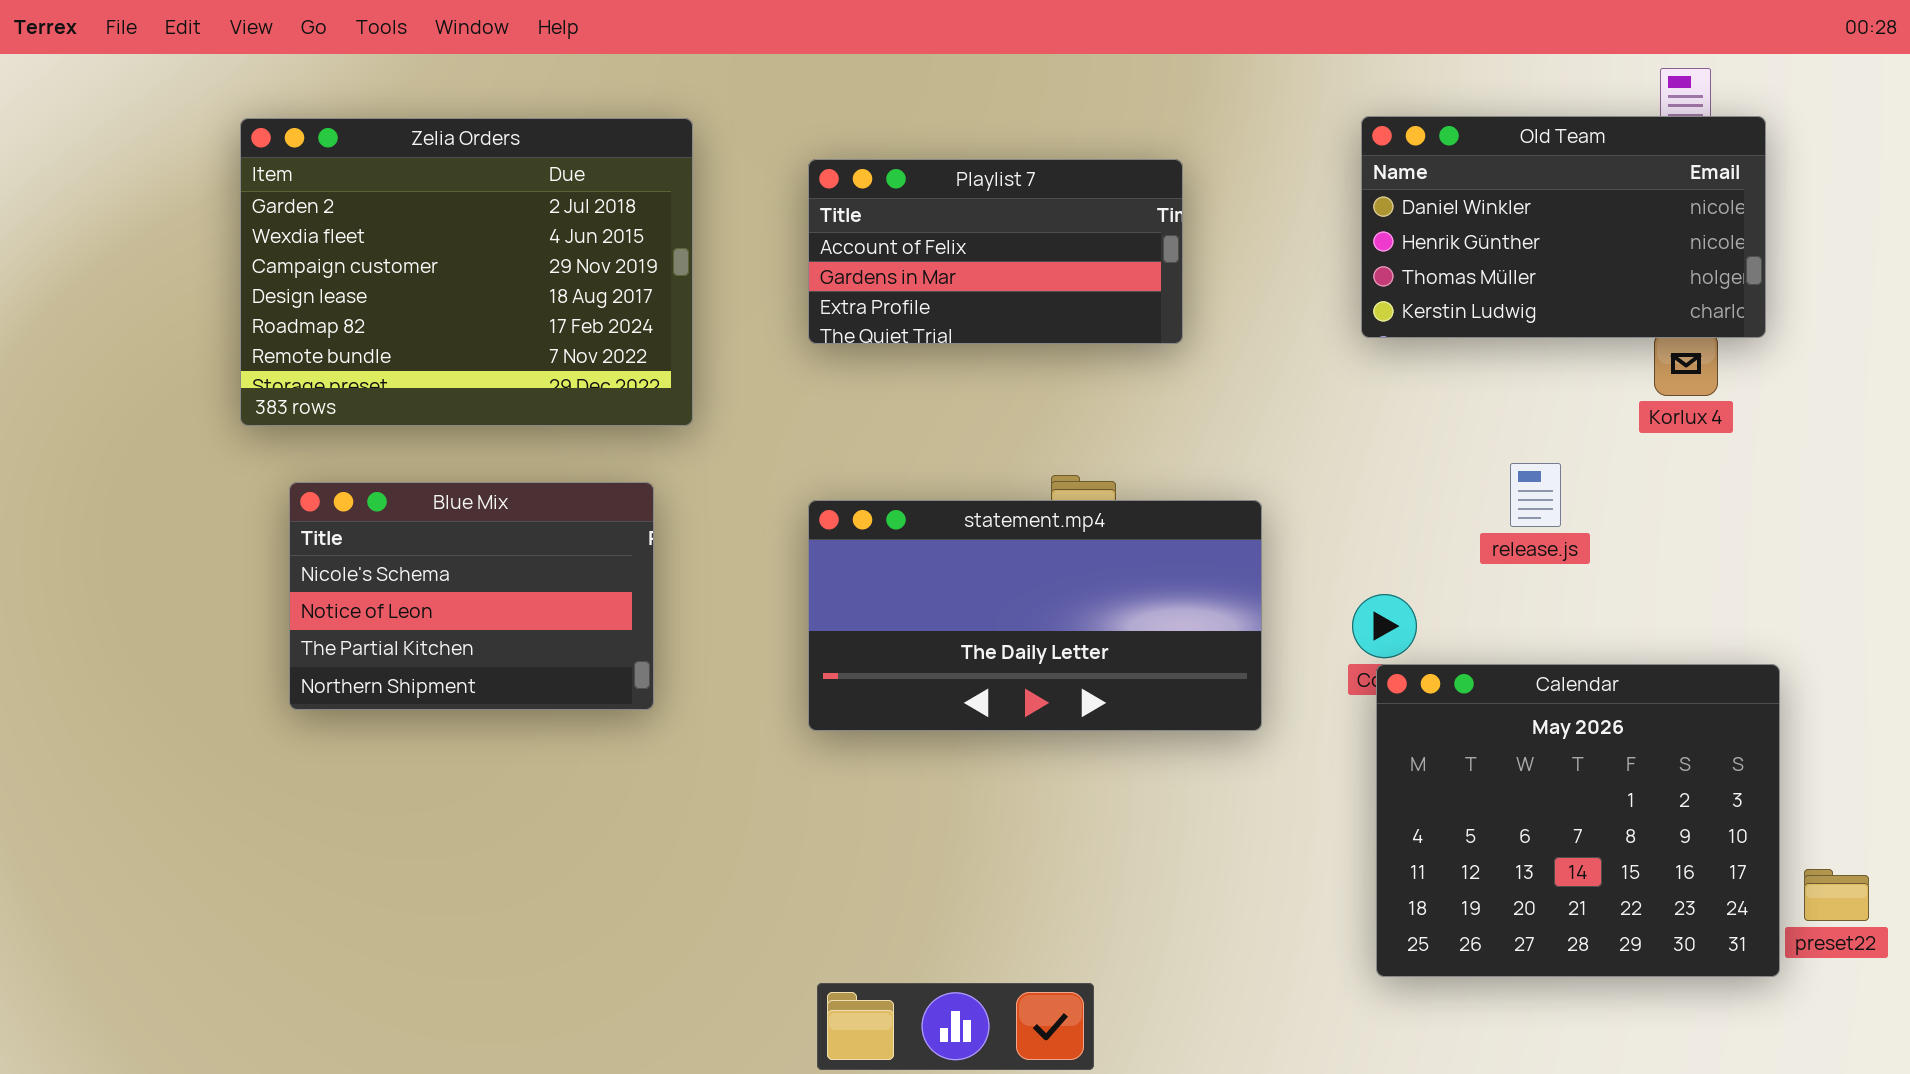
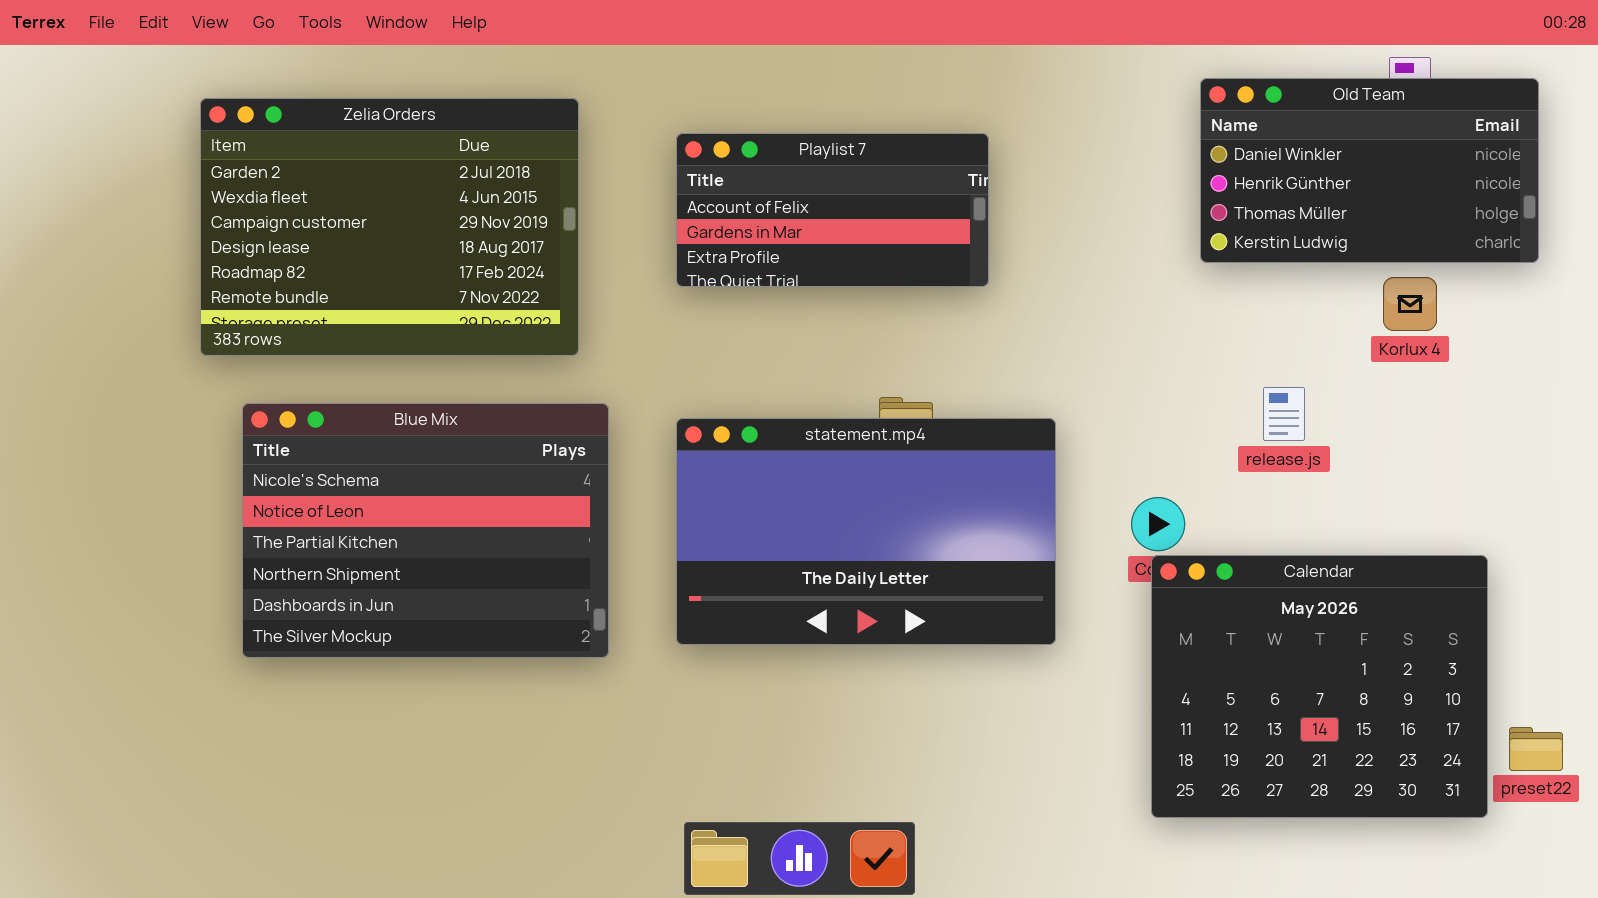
Old Team: [1361,116,1766,338] -> [1200,78,1539,263], moved
Blue Mix: [289,482,654,710] -> [242,403,609,658], resized
statement.mp4: [808,500,1262,731] -> [676,418,1056,645], resized

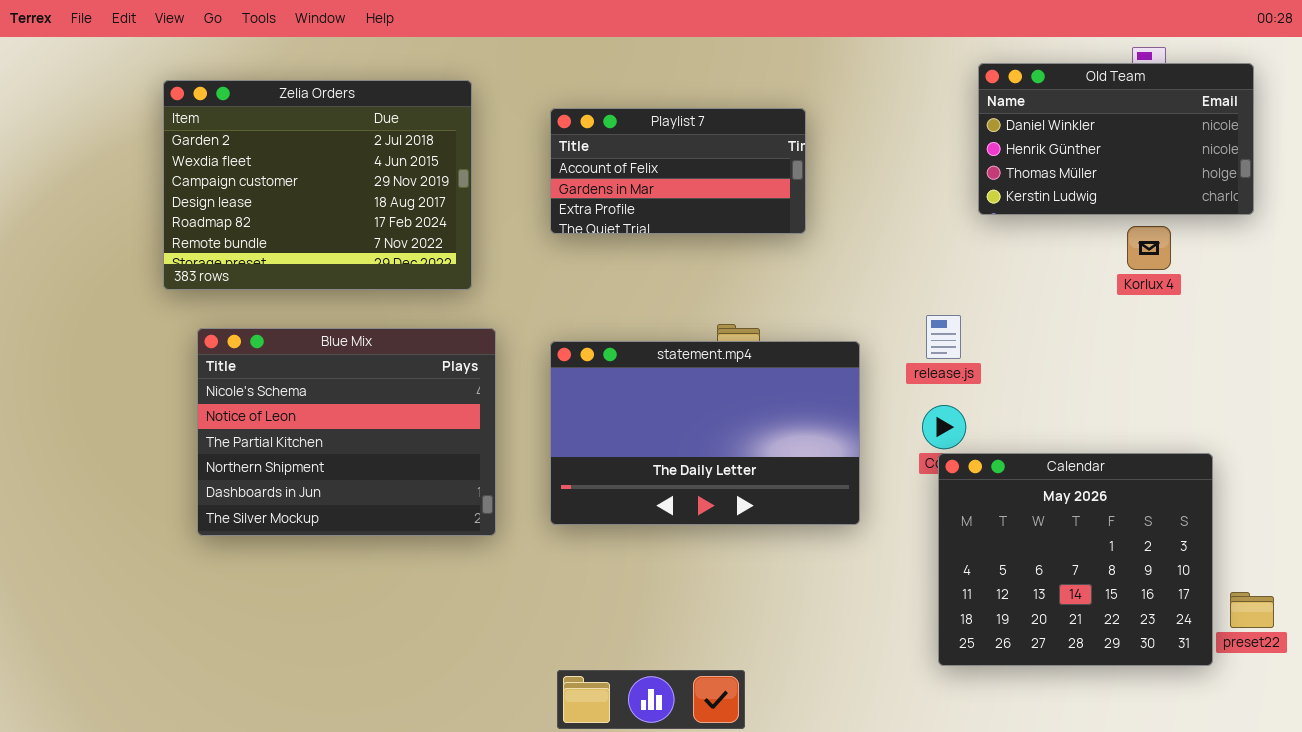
release.js: [1263,387,1305,441] -> [926,315,961,359], moved

